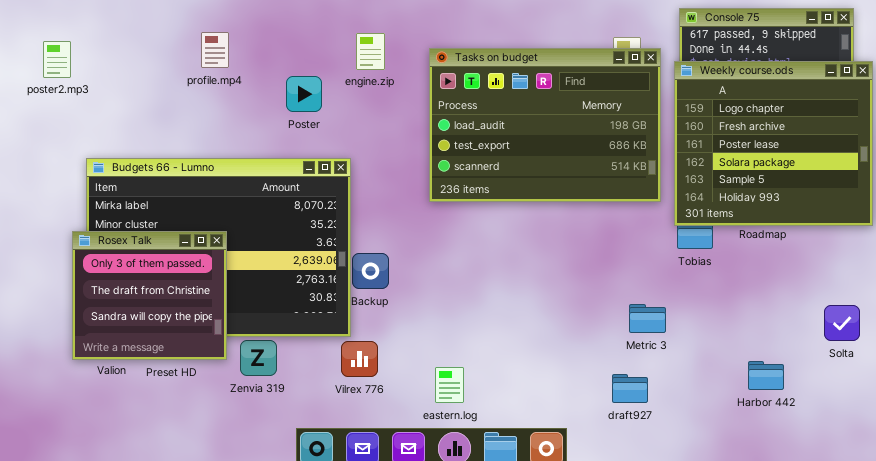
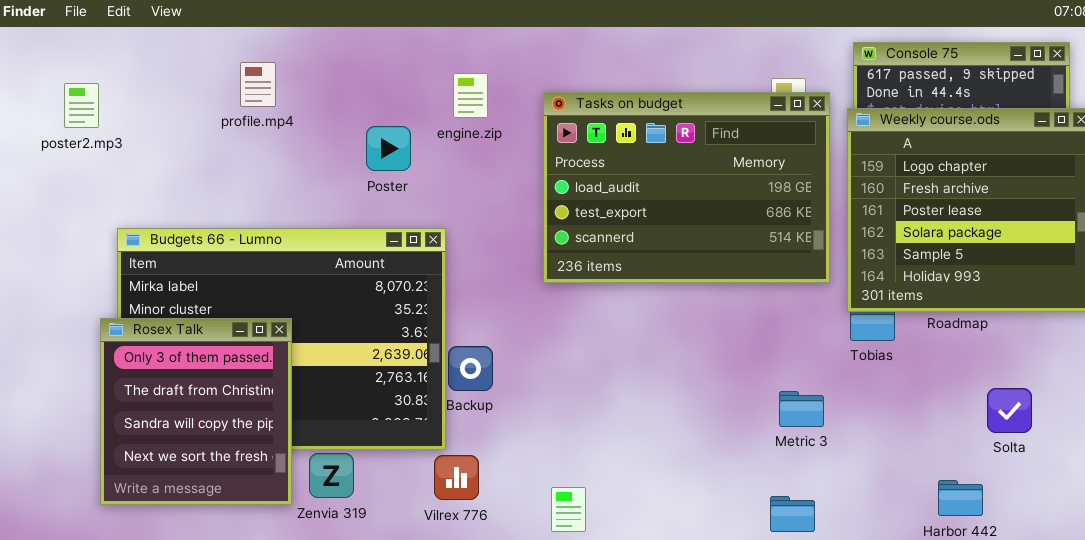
profile.mp4: [201,32,229,68] -> [240,62,276,107], moved
Rosex Talk: [72,231,227,360] -> [100,318,292,505], resized
Metric 3: [629,304,666,333] -> [779,391,824,427], moved
Solta: [824,305,860,341] -> [987,388,1032,433], moved

